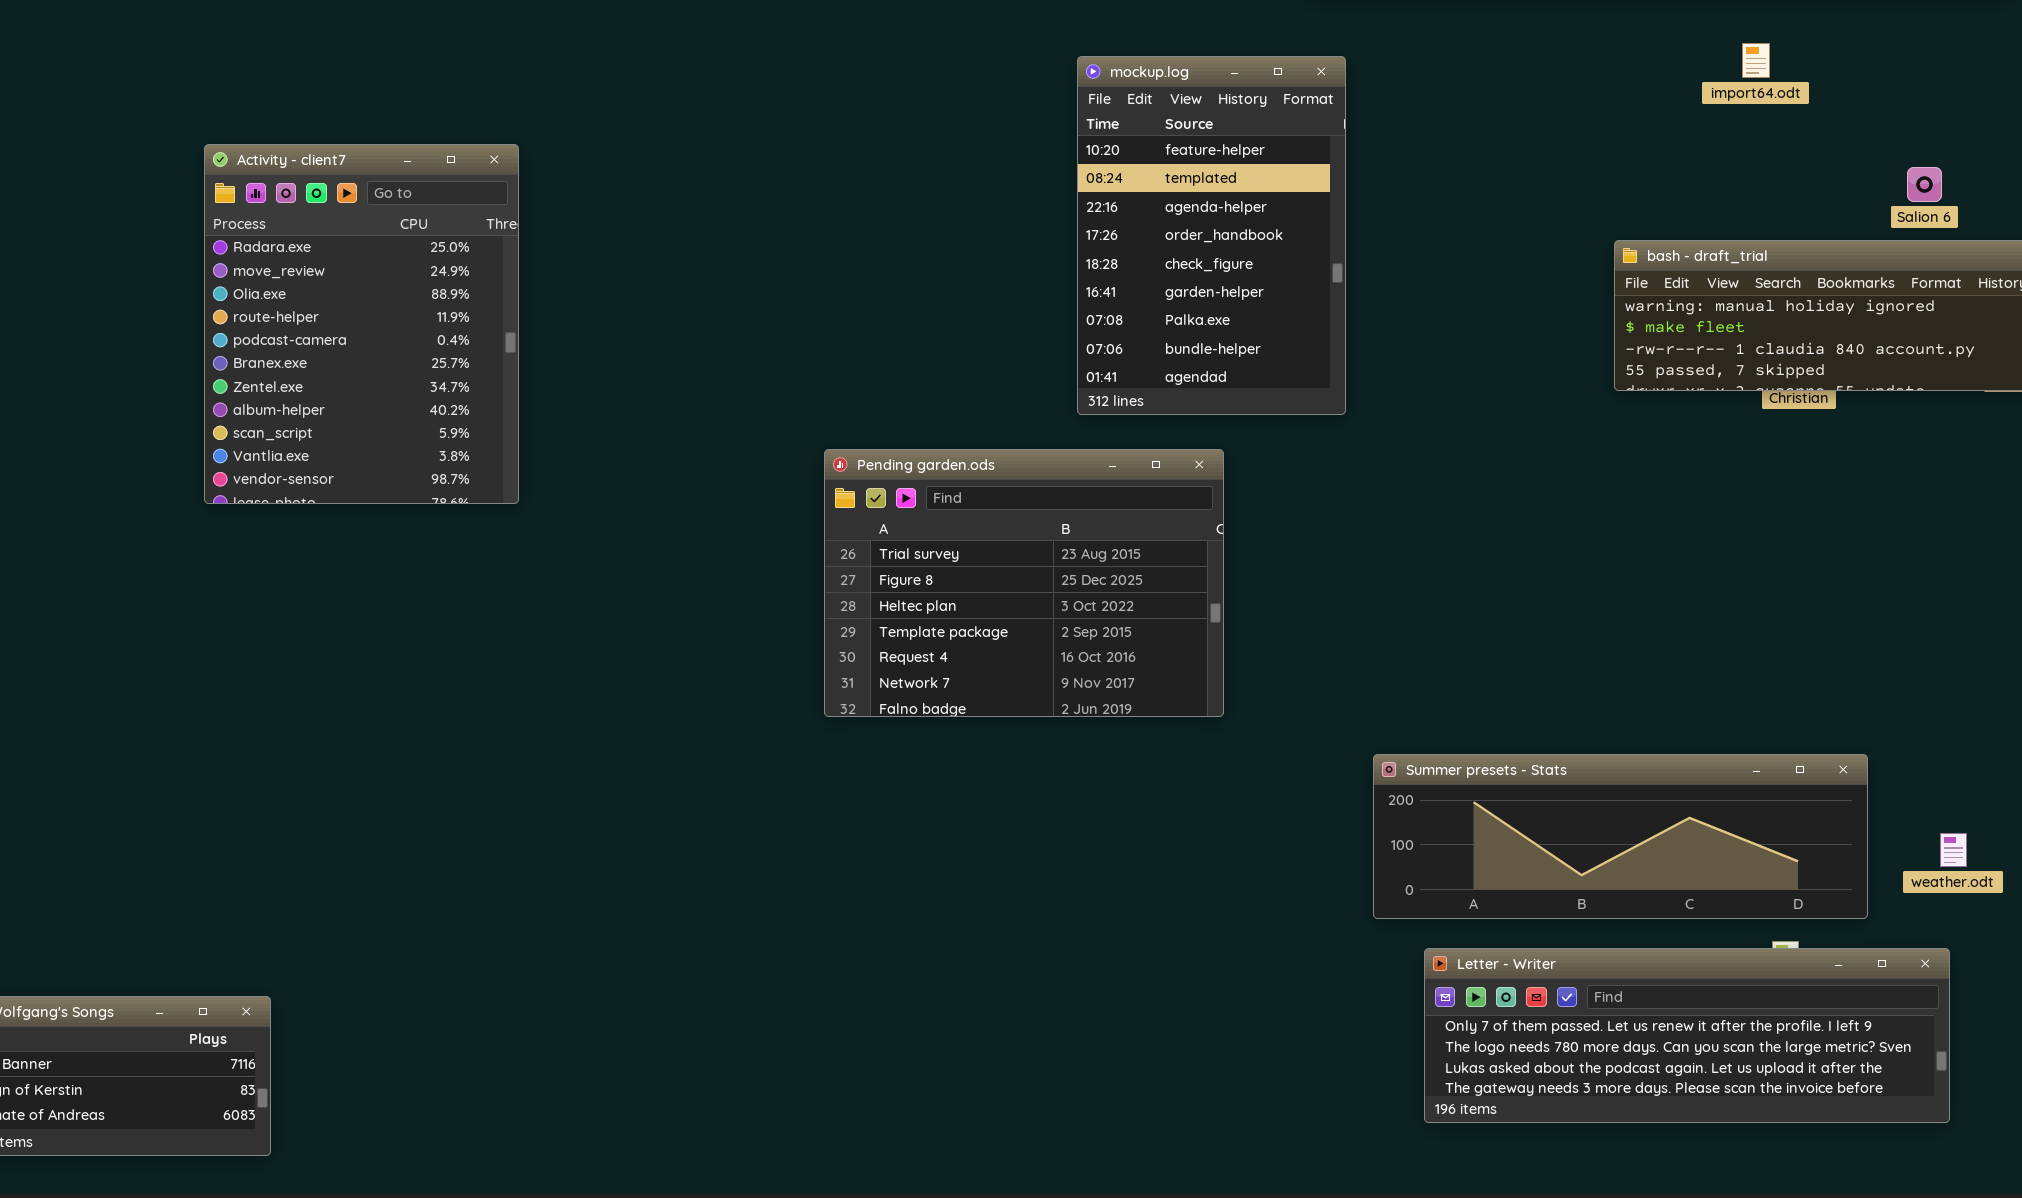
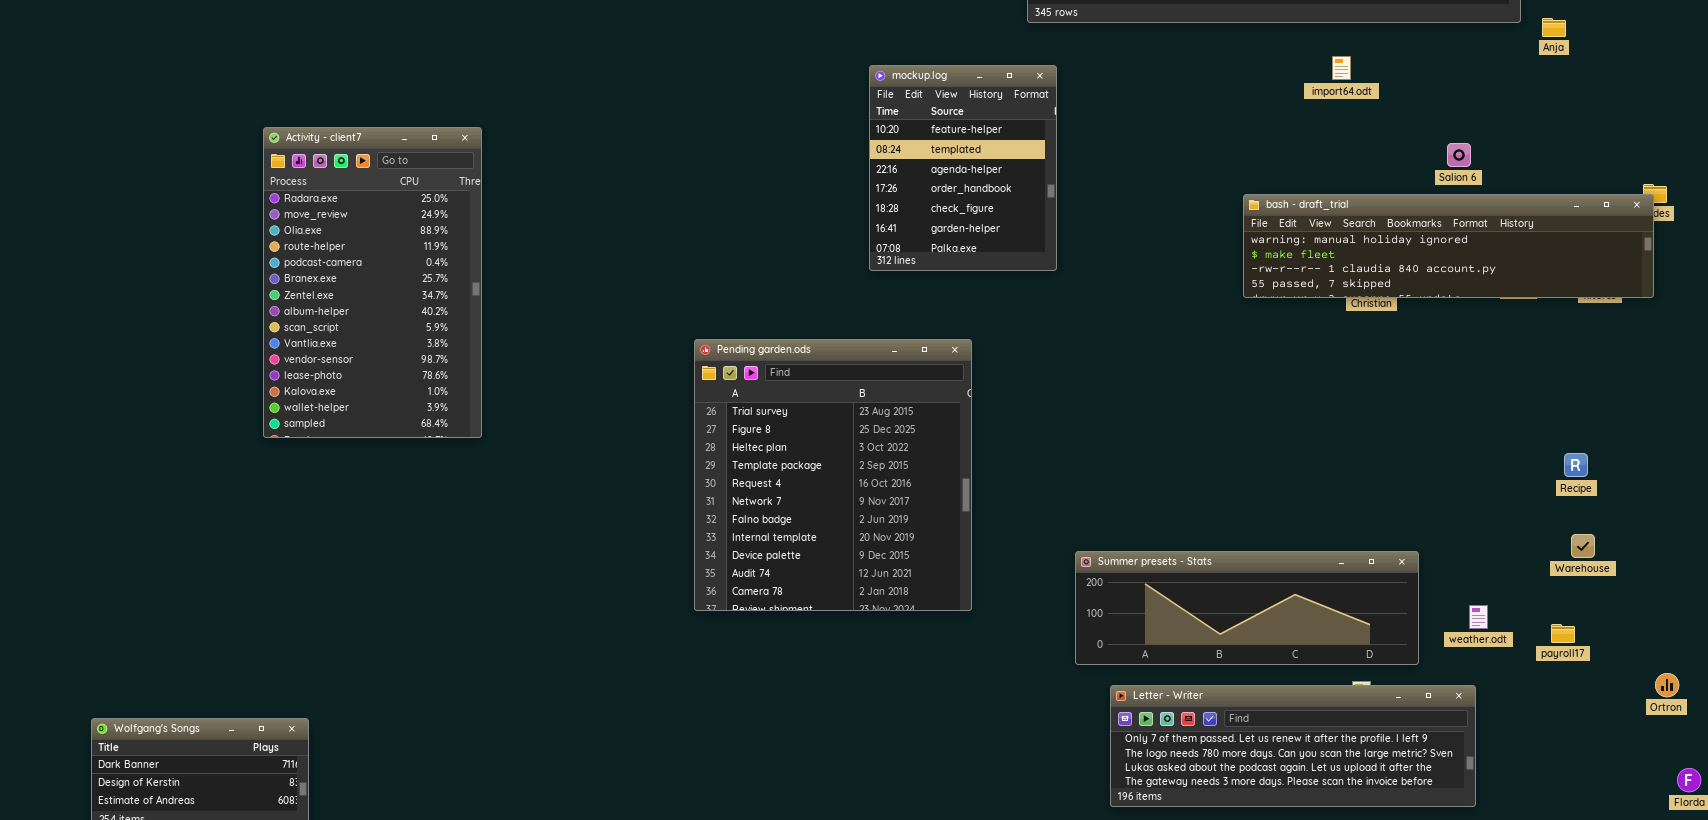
mockup.log: [1077,56,1346,415] -> [869,65,1057,271], resized
Activity - client7: [204,144,519,504] -> [263,127,482,438], resized
Pending garden.ods: [824,449,1224,717] -> [694,339,972,611], resized

